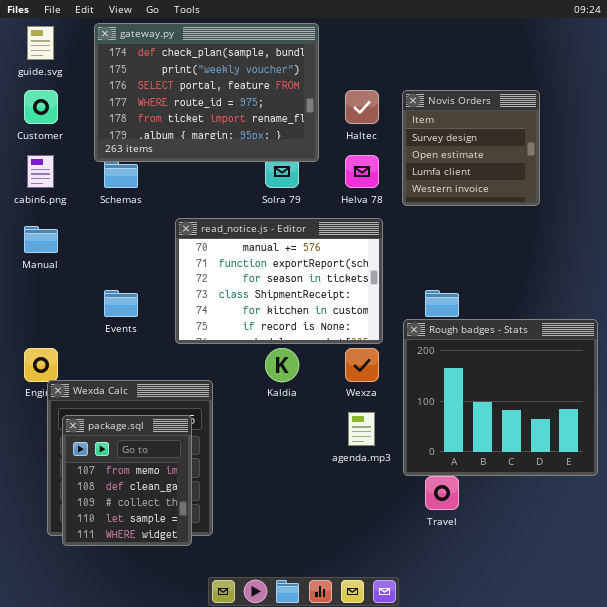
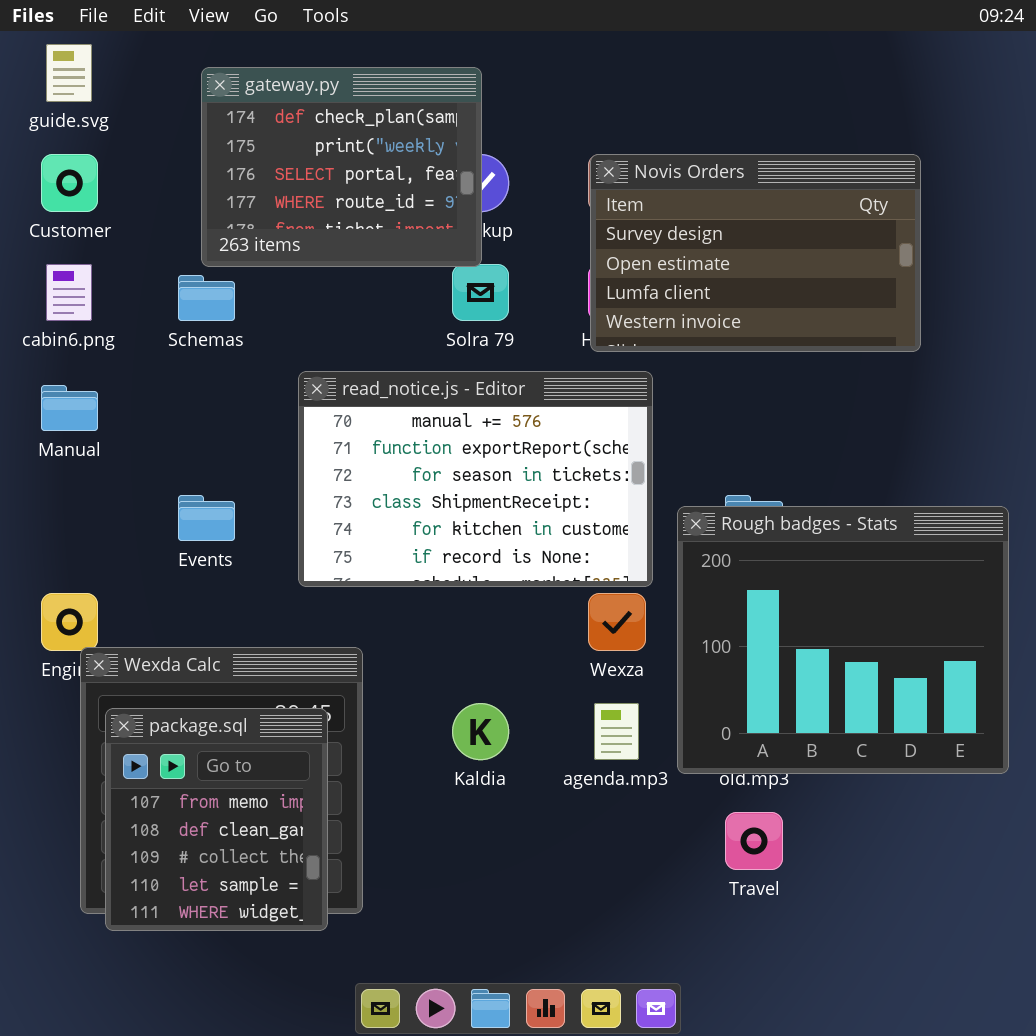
gateway.py: [94,23,319,162] -> [201,67,482,267], moved, resized
Novis Orders: [402,90,540,206] -> [590,154,921,352], resized
Rough badges - Stats: [403,319,598,476] -> [677,506,1009,774], moved
Kaldia: [265,348,299,382] -> [452,703,509,760], moved

